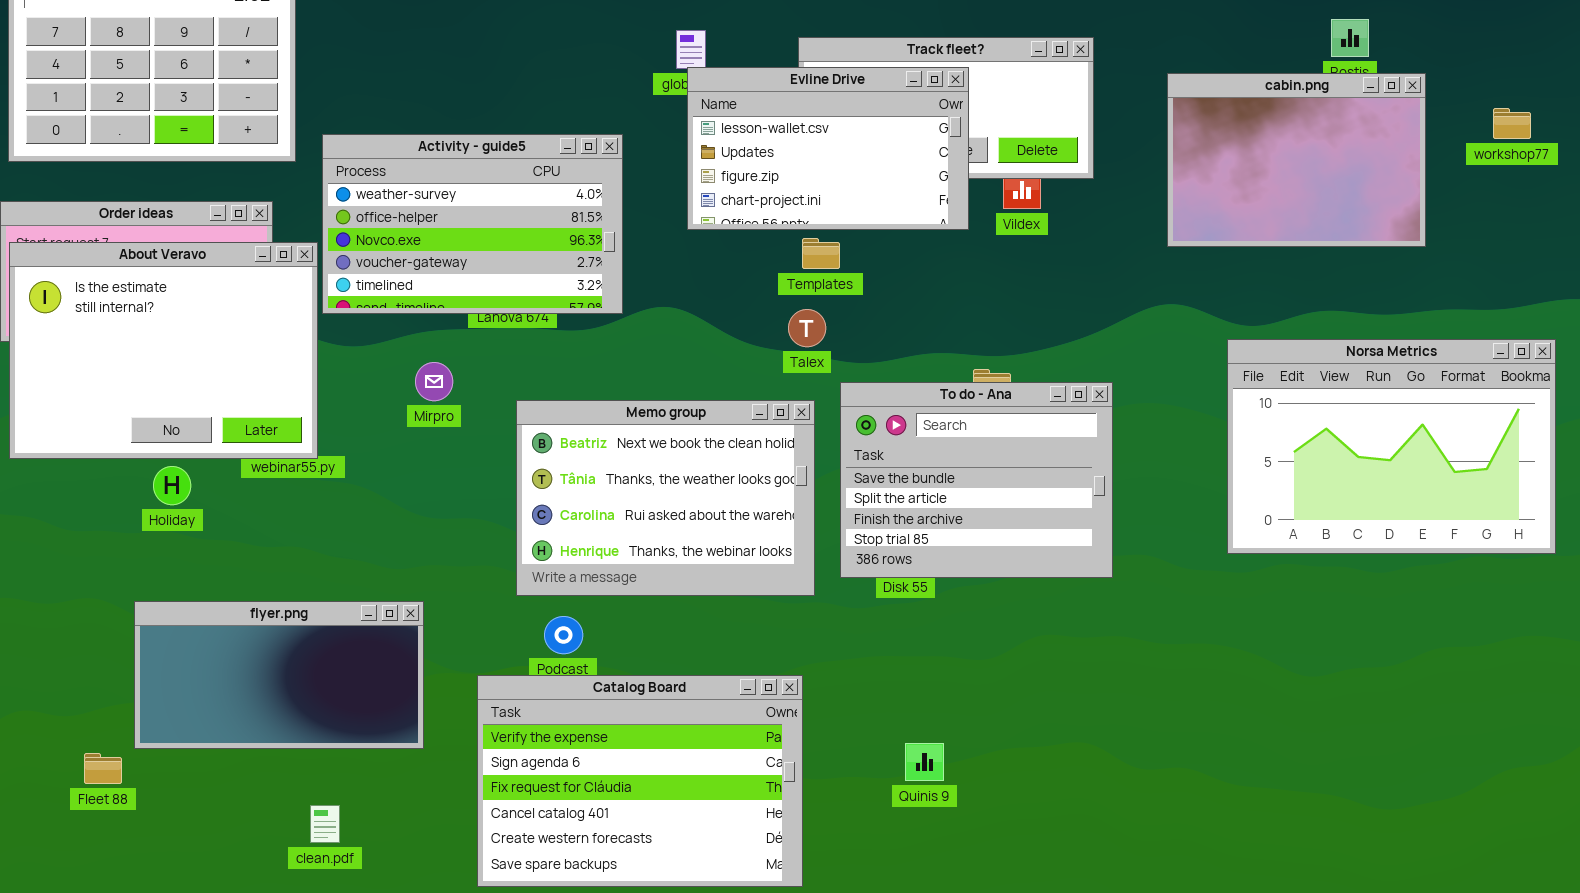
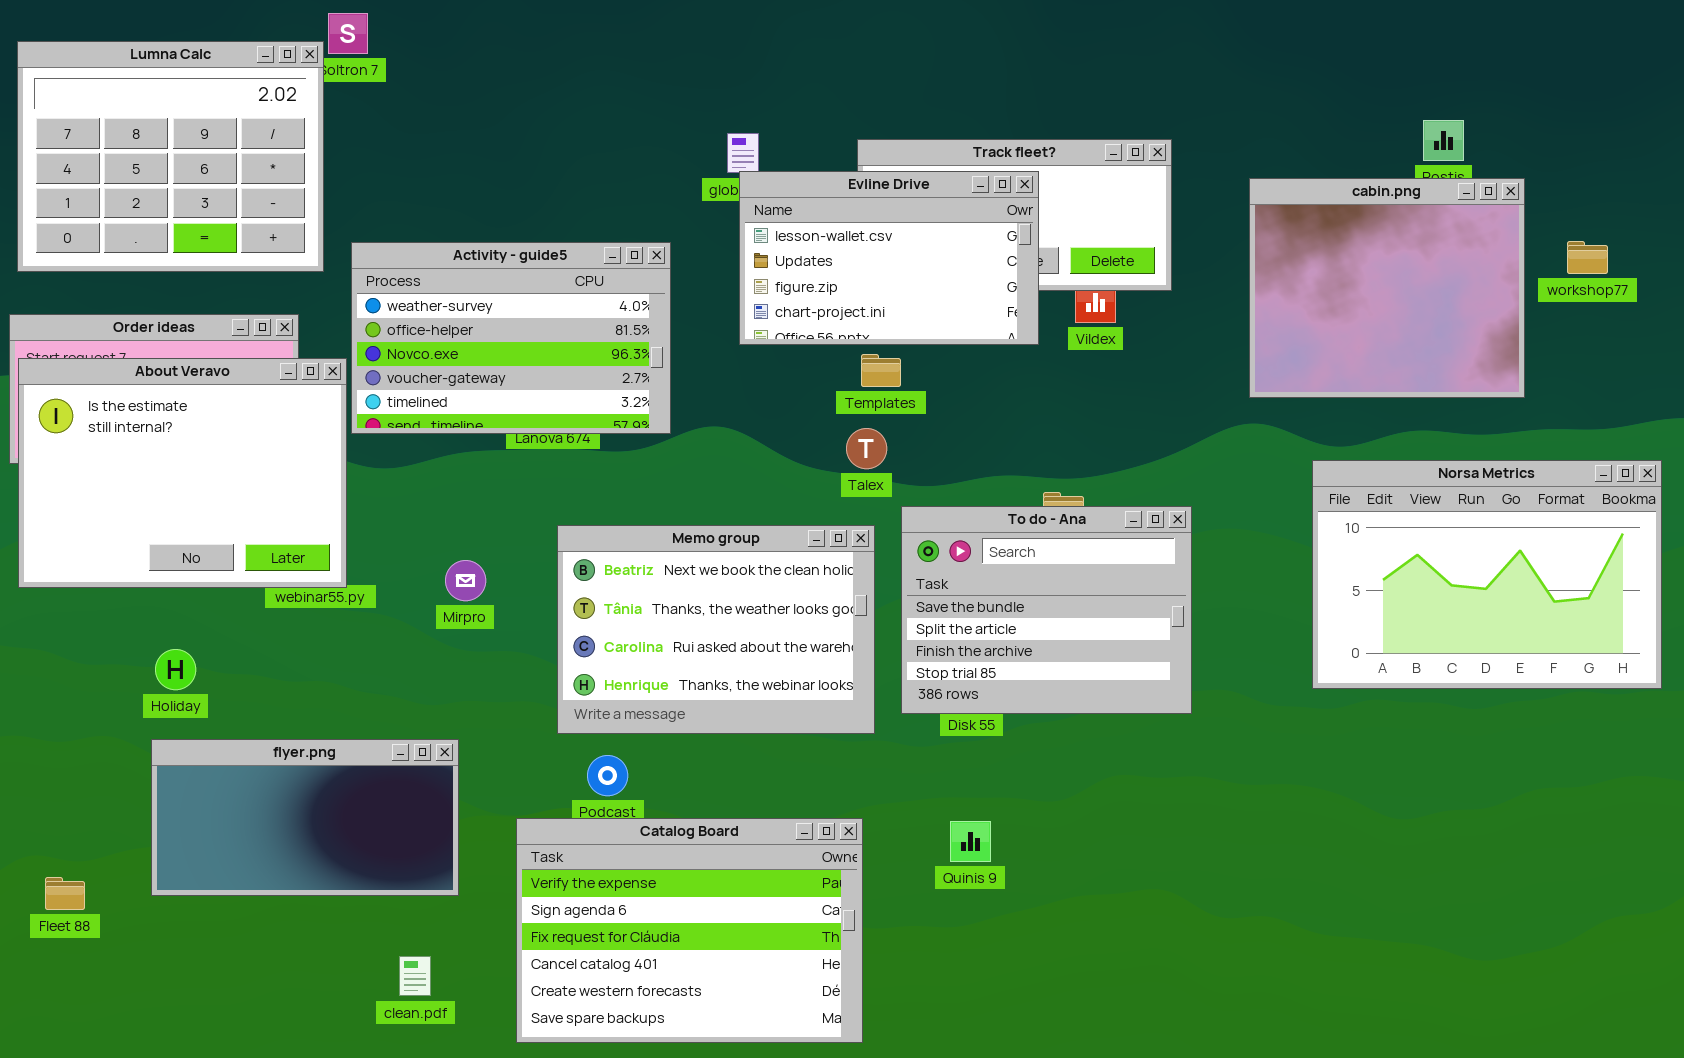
cabin.png: [1167,73,1426,247] -> [1249,178,1525,398], resized
workshop77: [1493,108,1531,139] -> [1567,241,1608,274], moved
Mirpro: [415,362,453,401] -> [445,560,486,601], moved
Holiday: [153,466,191,505] -> [155,649,196,690], moved
Quinis 9: [905,743,944,781] -> [950,821,991,862], moved
Fleet 88: [84,753,122,784] -> [45,877,85,910], moved
clean.pdf: [310,805,340,843] -> [399,956,431,996], moved

